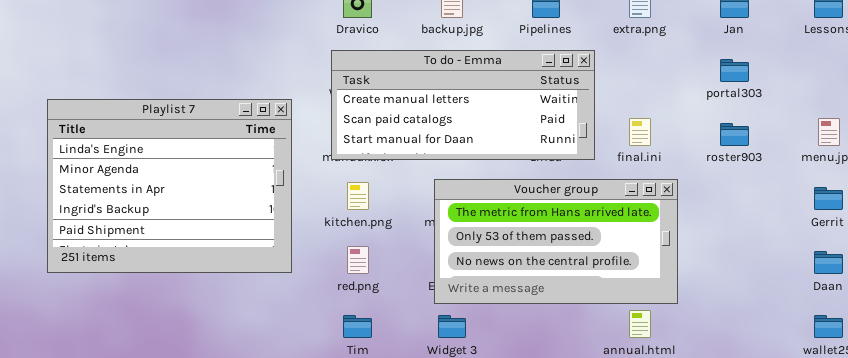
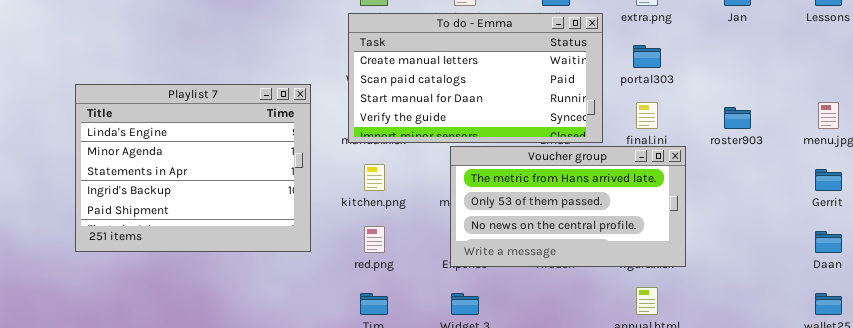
To do - Emma: [331,50,595,160] -> [348,13,603,143], resized
portal303: [720,59,749,82] -> [633,45,661,68], moved
Voucher group: [434,179,678,304] -> [450,146,686,267], moved

